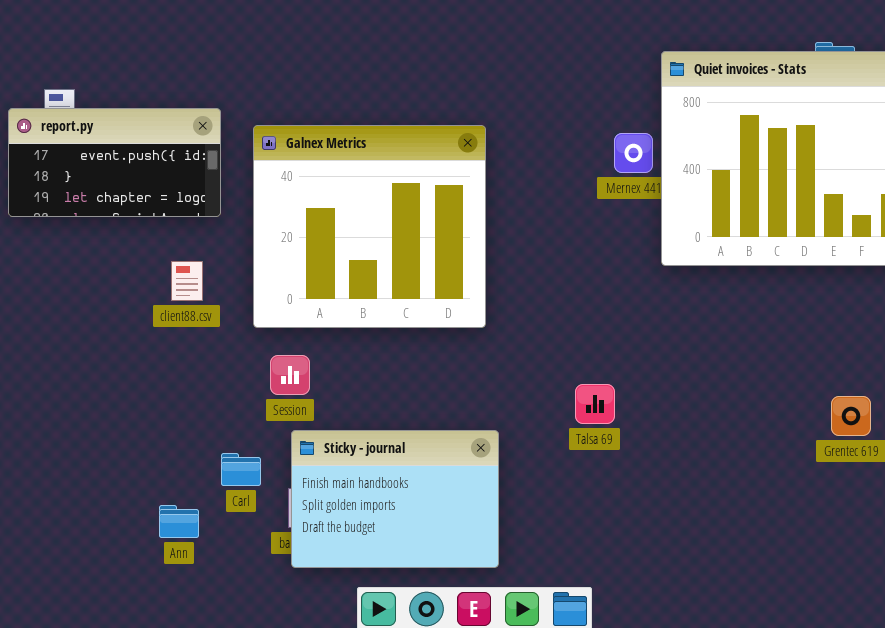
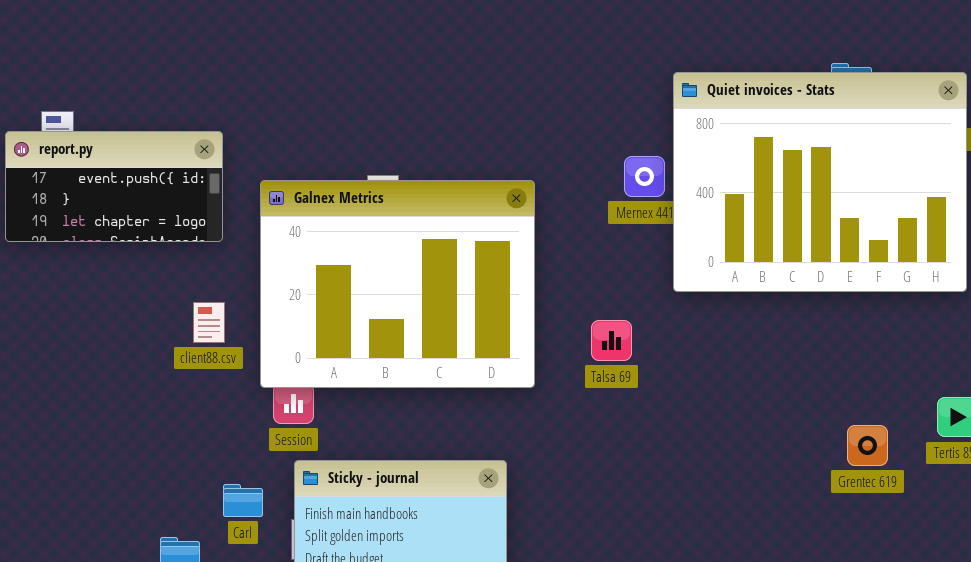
Galnex Metrics: [253,125,486,328] -> [260,180,535,388], moved, resized
client88.csv: [171,261,203,301] -> [193,302,225,343], moved
Talsa 69: [575,384,615,424] -> [591,320,632,361], moved

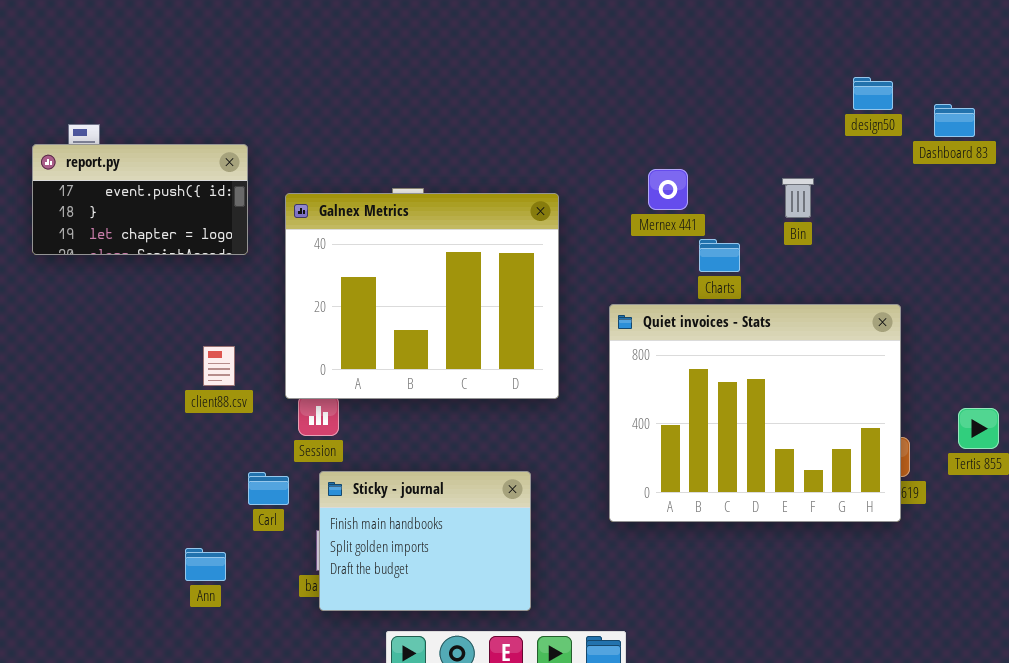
Quiet invoices - Stats: [673,72,967,292] -> [609,304,901,522], moved
client88.csv: [193,302,225,343] -> [203,346,235,386], moved
Carl: [223,484,263,517] -> [248,472,289,505], moved

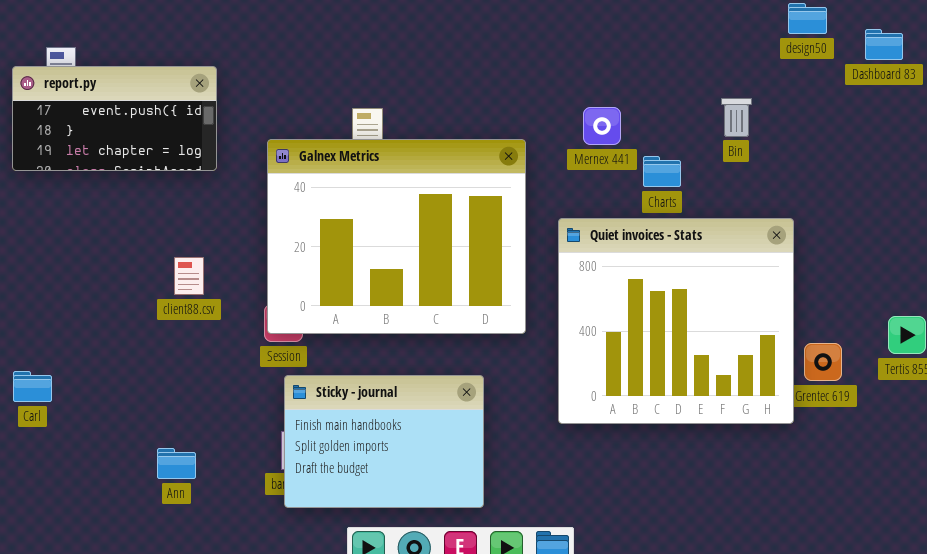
Mernex 441: [648,169,688,210] -> [583,107,621,145], moved
Galnex Metrics: [285,193,559,399] -> [267,139,526,334], moved
Quiet invoices - Stats: [609,304,901,522] -> [558,218,794,424], resized
Carl: [248,472,289,505] -> [13,371,52,402], moved

